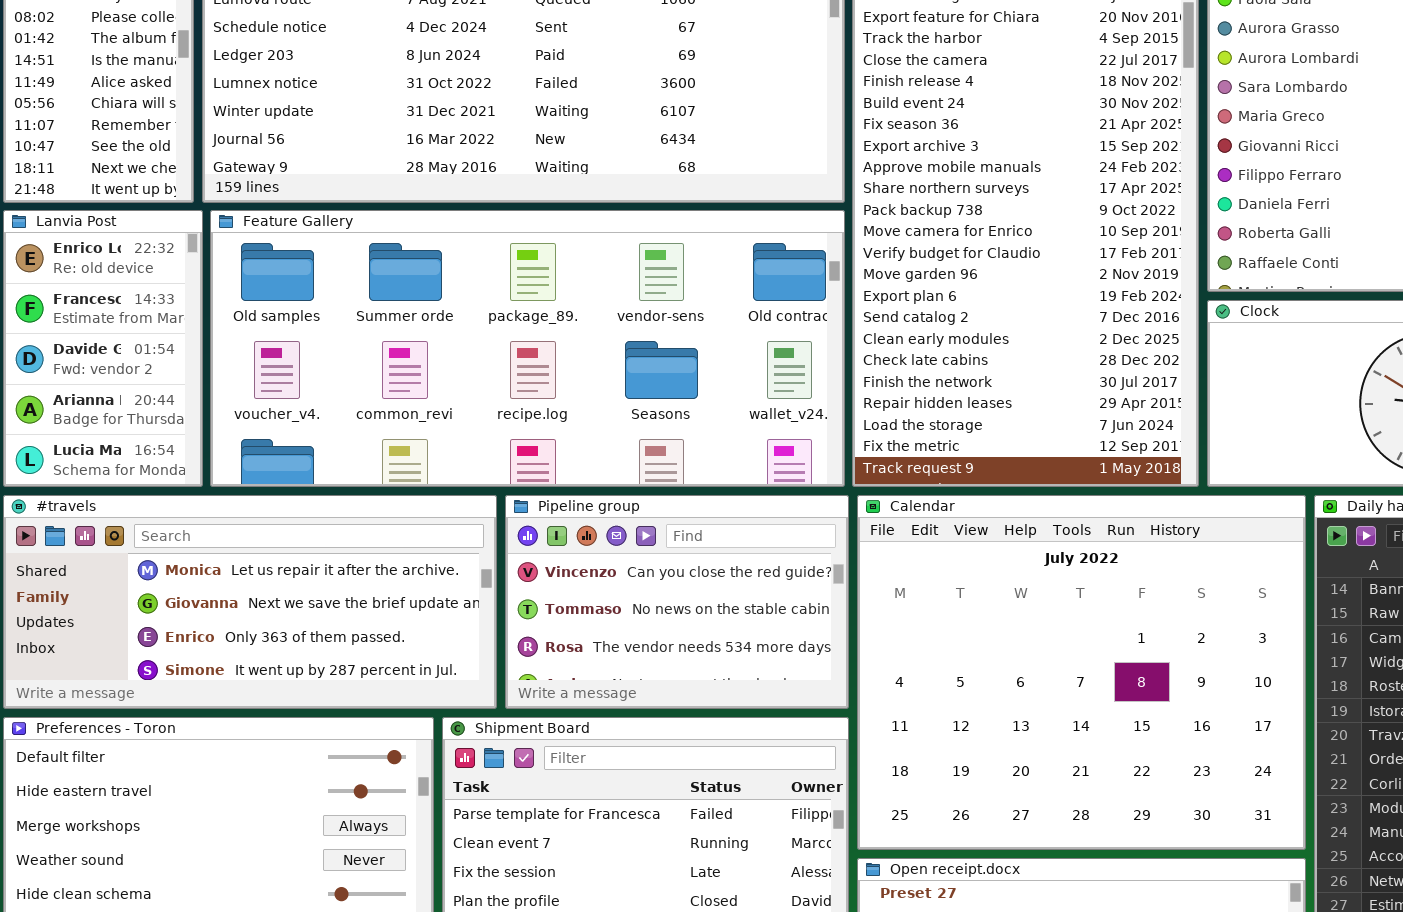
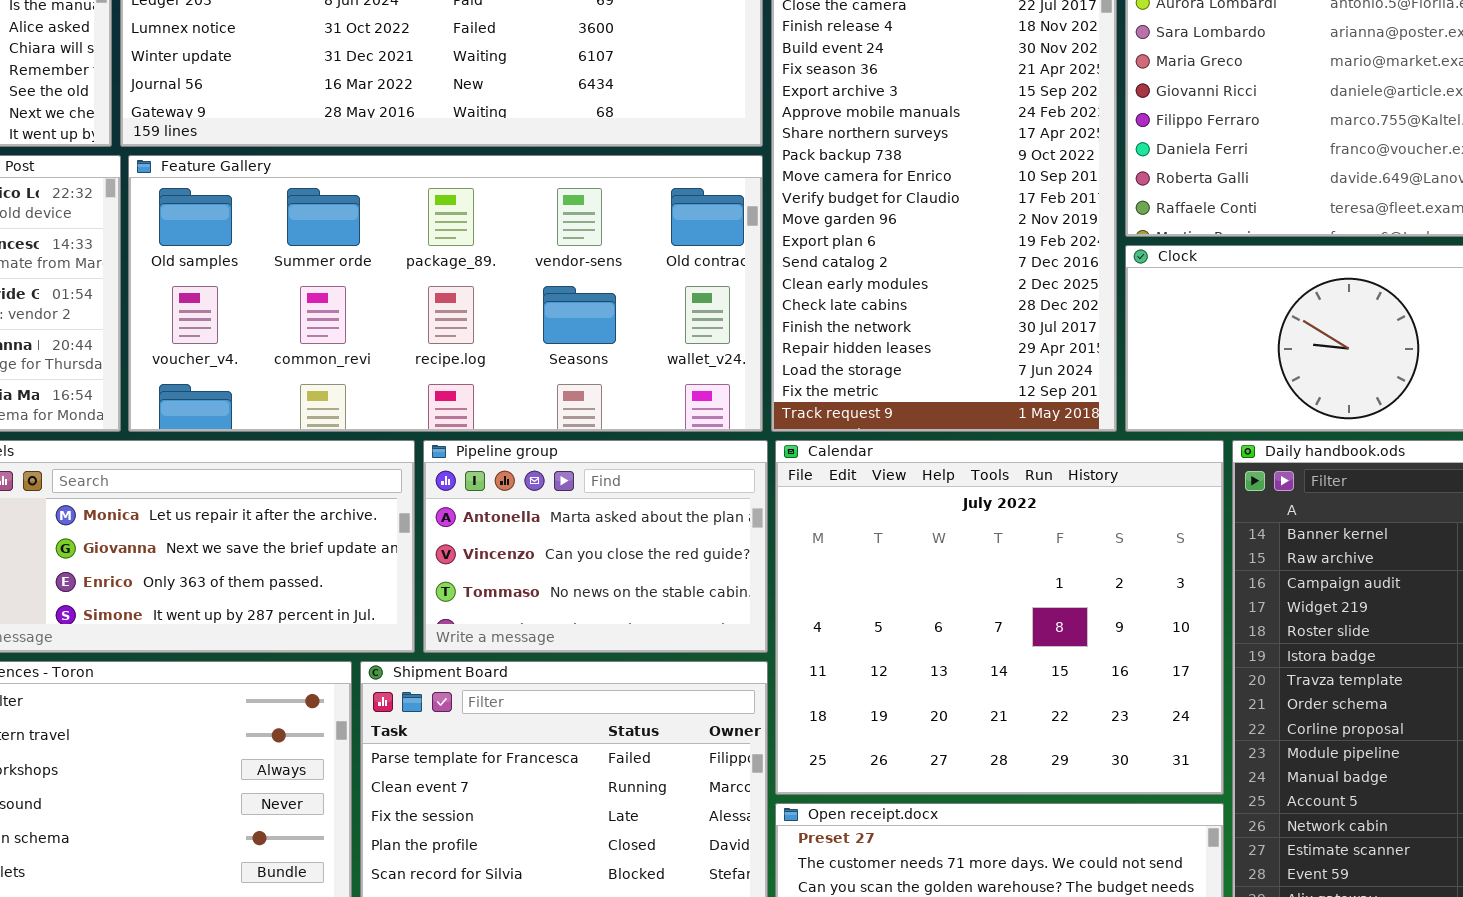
Pipeline group: [505,495,849,709] -> [423,440,768,653], scrolled up 1 row

